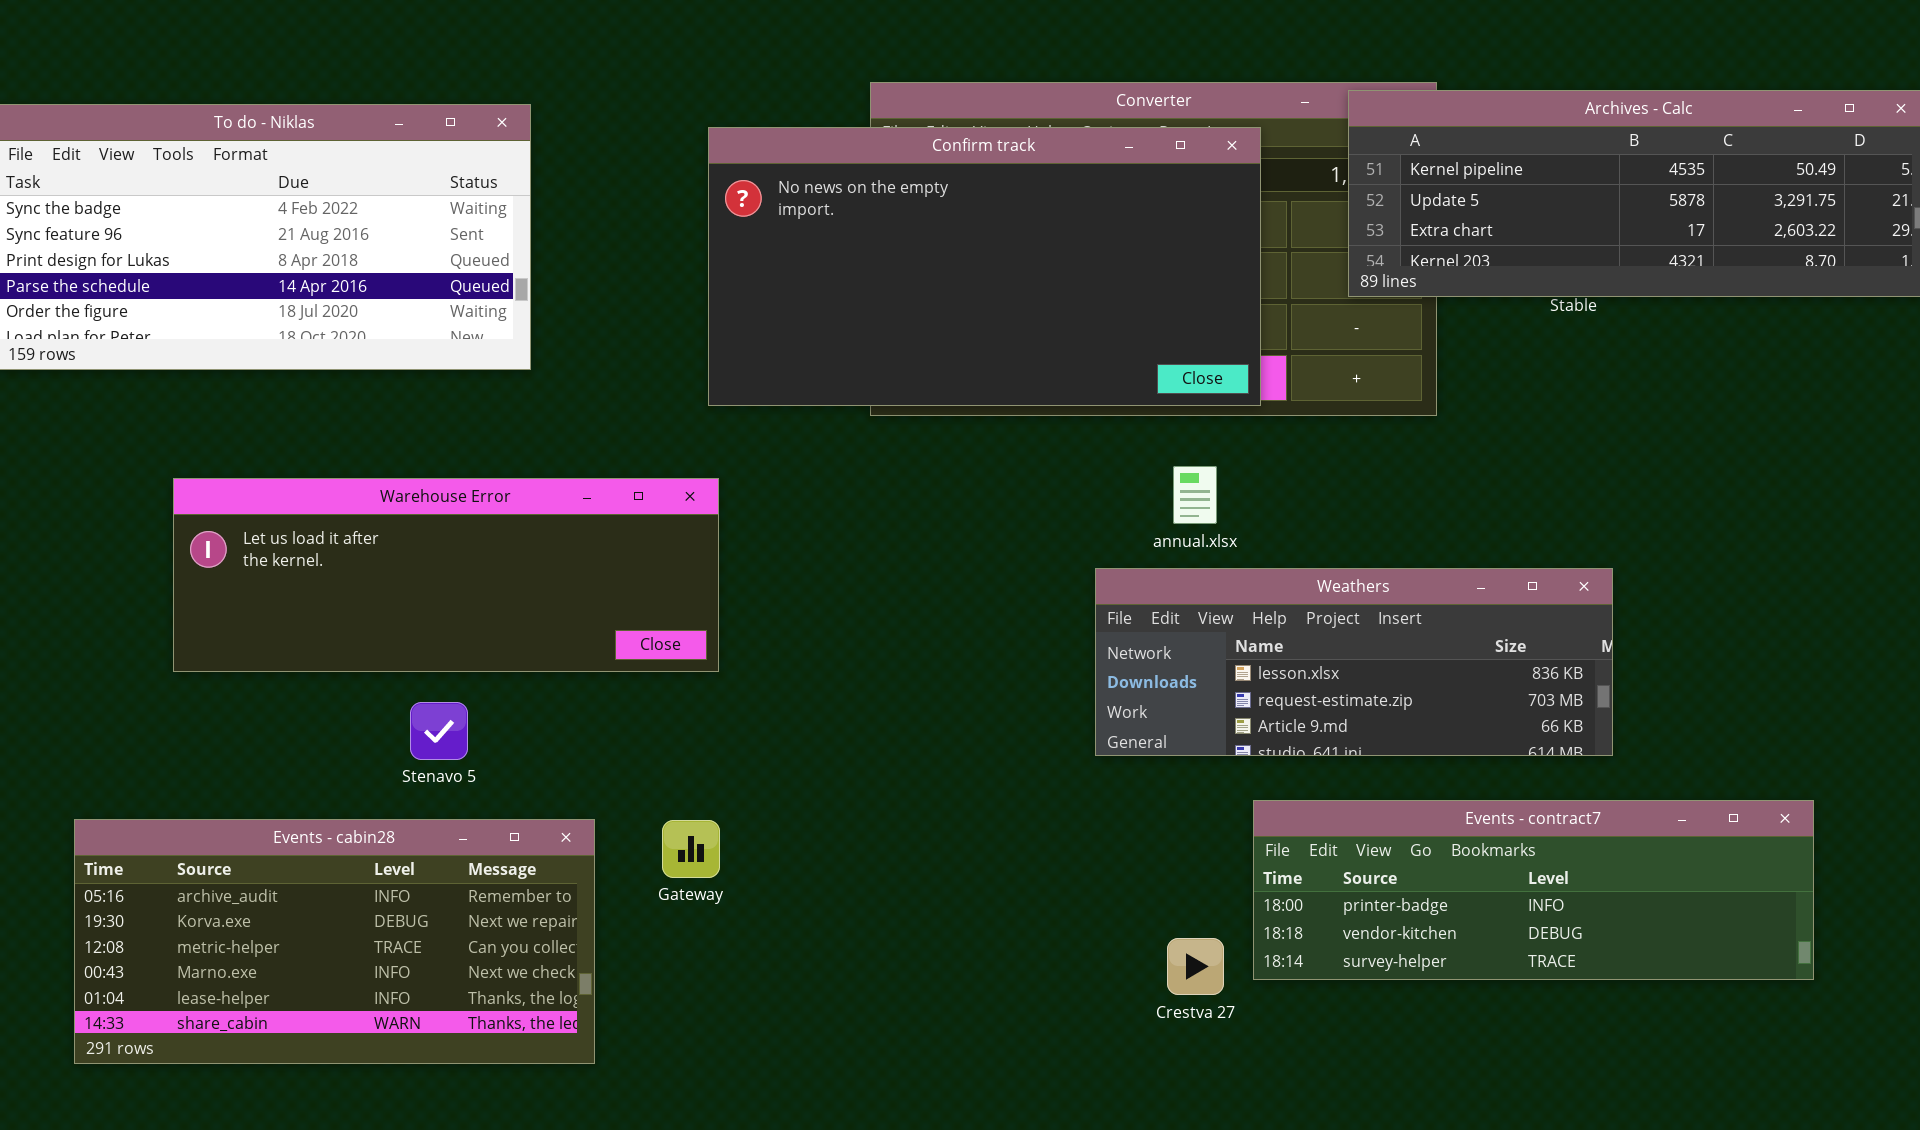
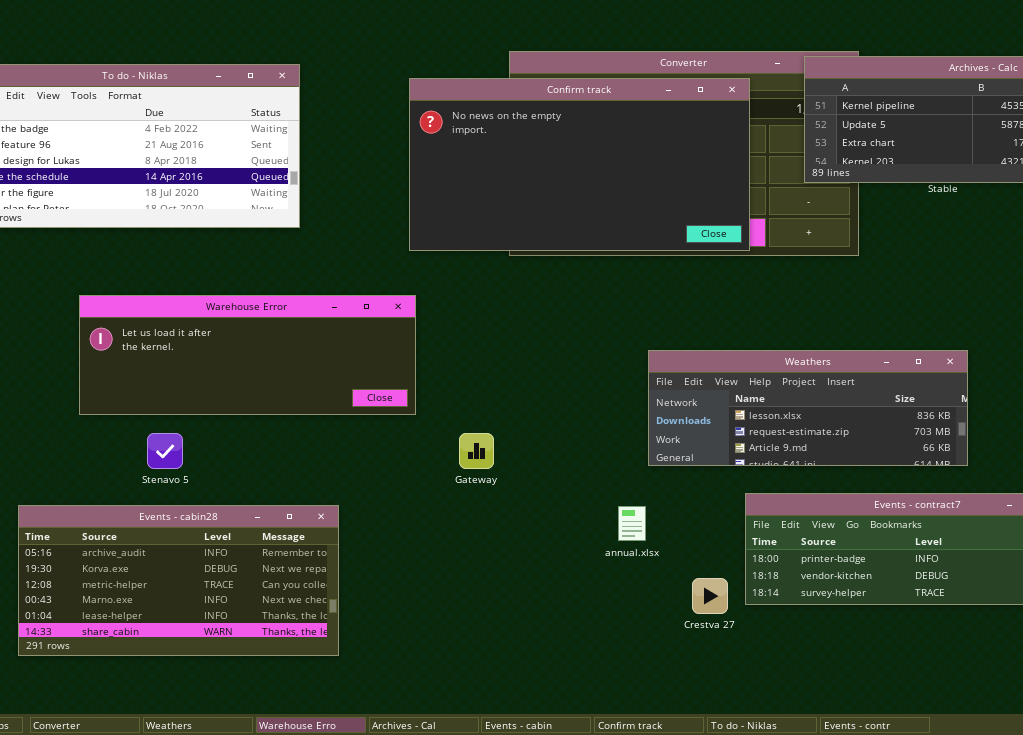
annual.xlsx: [1173,466,1217,524] -> [618,506,646,541], moved
Stenavo 5: [410,702,468,760] -> [147,433,183,469], moved
Gateway: [662,820,720,878] -> [459,433,494,469], moved

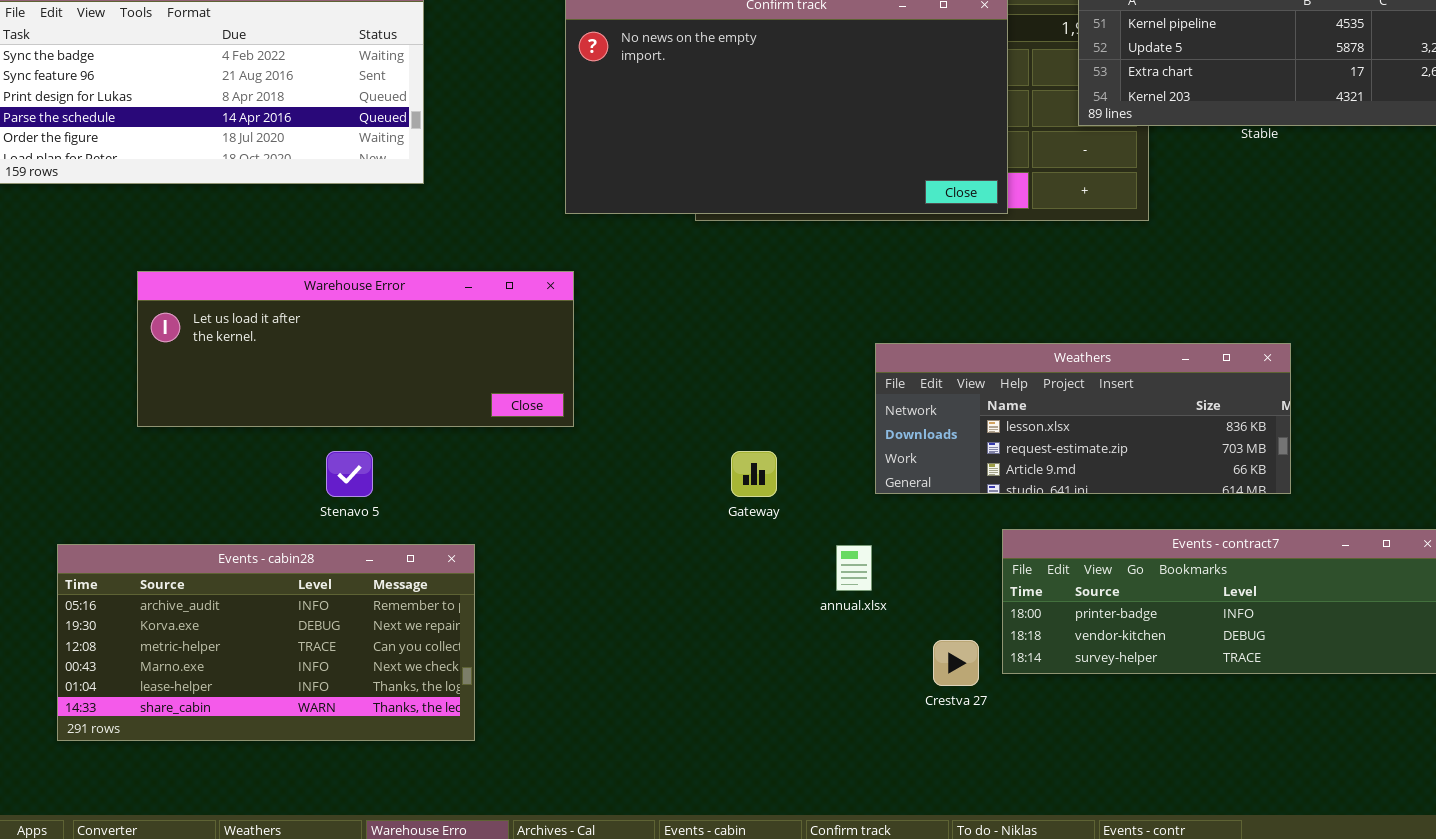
Stenavo 5: [147,433,183,469] -> [326,451,373,497], moved
Gateway: [459,433,494,469] -> [731,451,777,497], moved

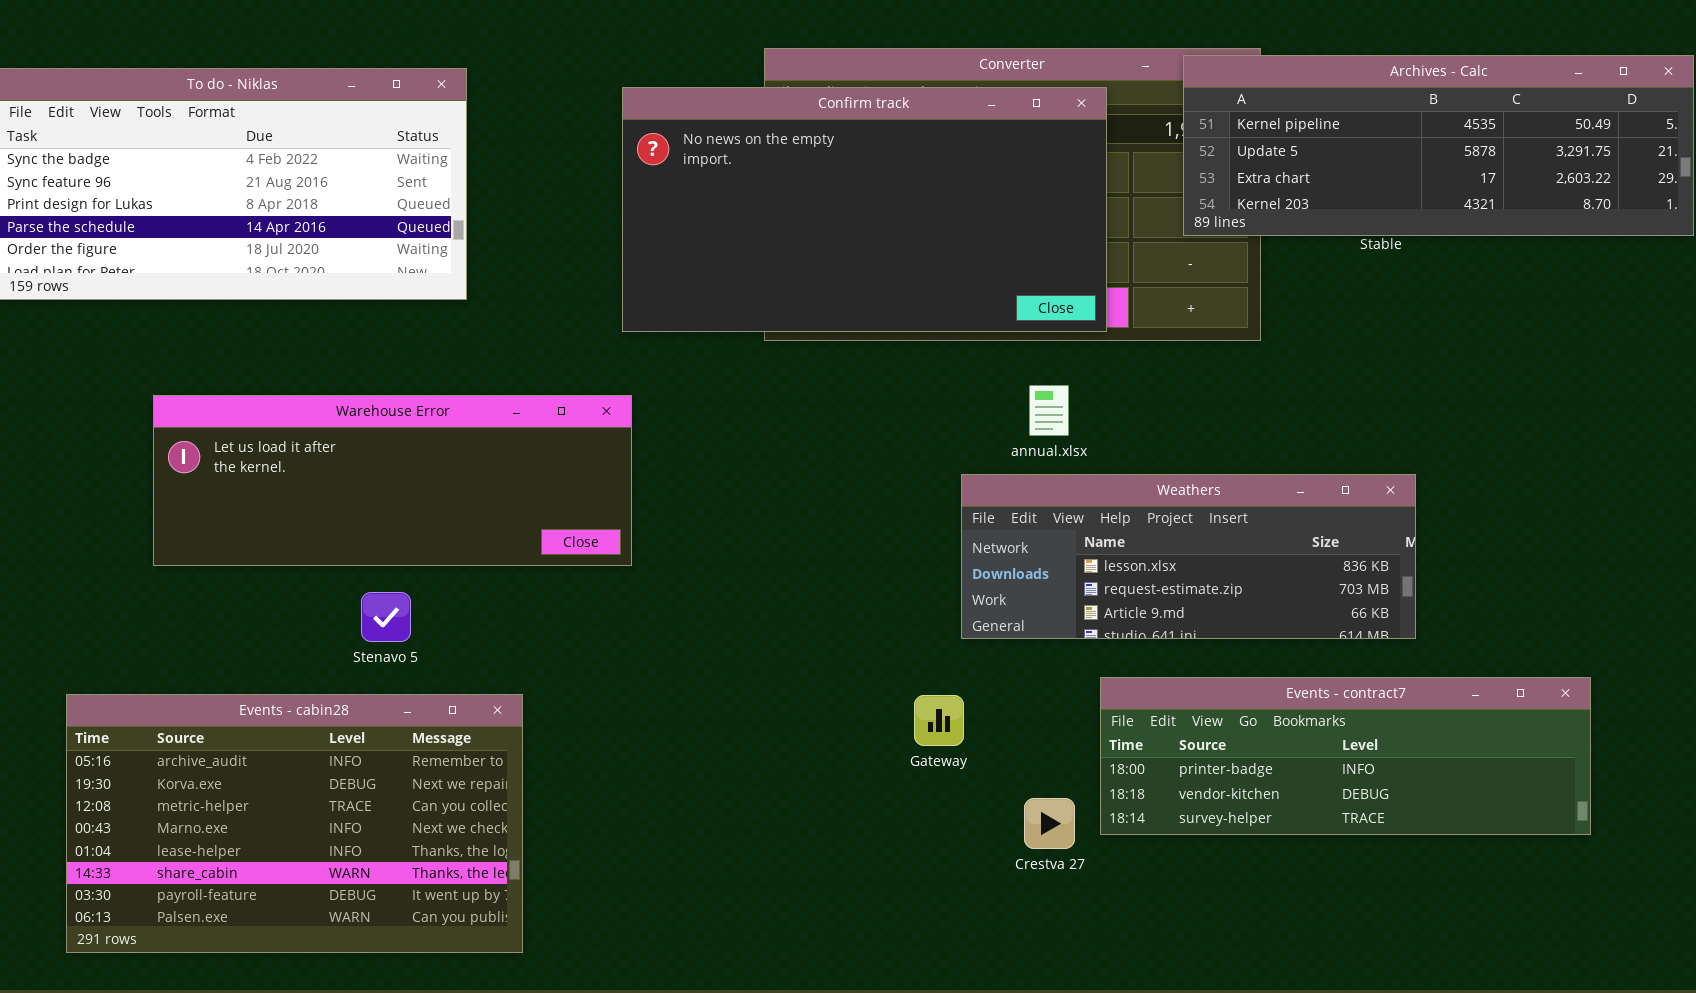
Gateway: [731,451,777,497] -> [914,695,964,746], moved
Events - cabin28: [57,544,475,741] -> [66,694,523,953], resized
annual.xlsx: [836,545,872,591] -> [1029,385,1069,436], moved

